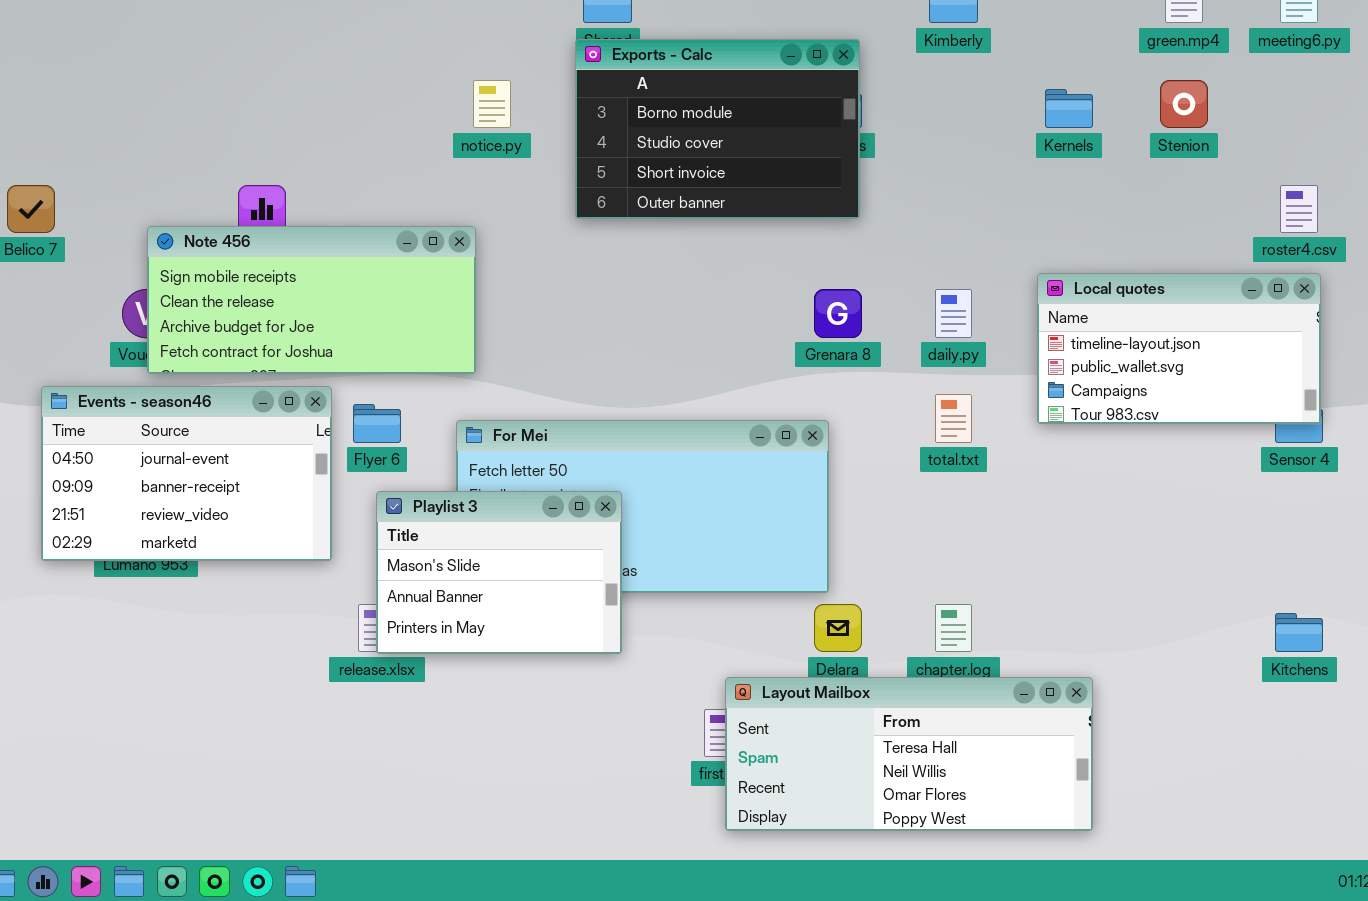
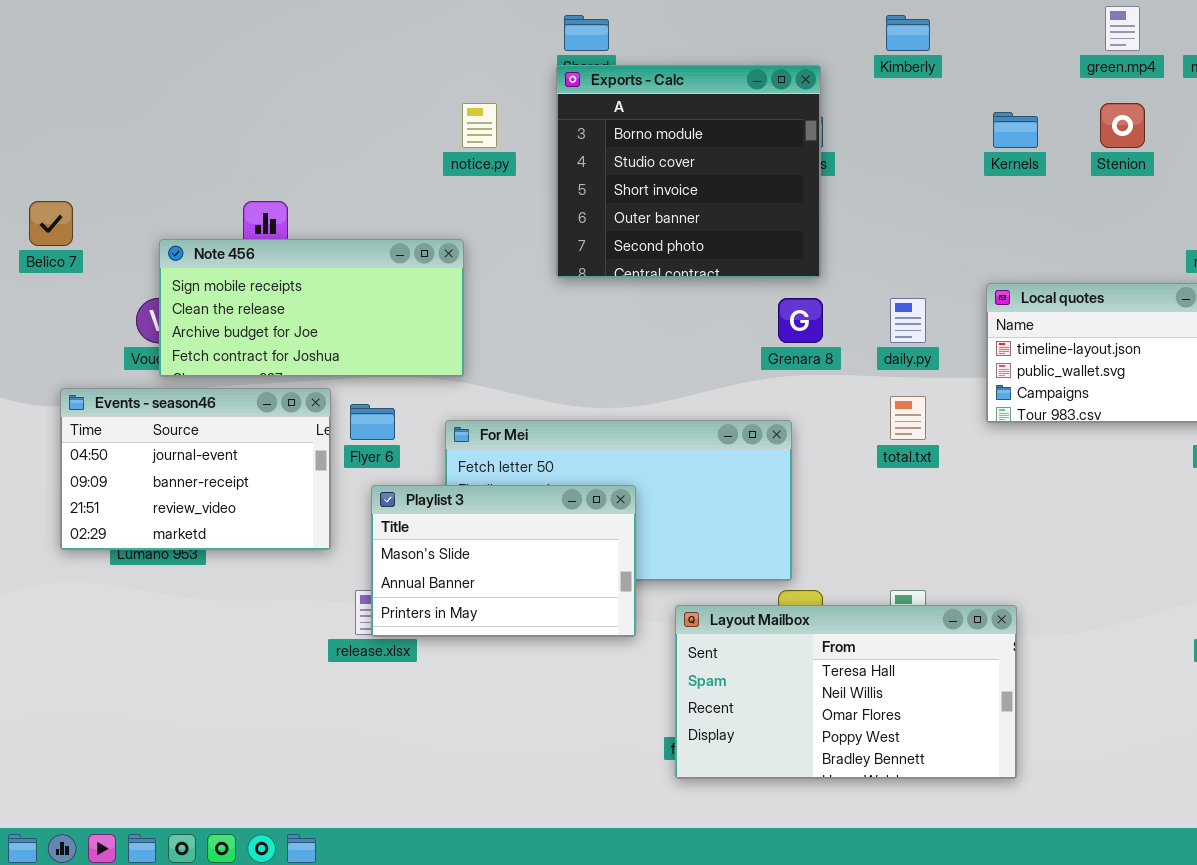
Exports - Calc: [575,39,860,219] -> [556,65,821,278], resized
Playlist 3: [376,491,622,654] -> [371,485,636,637], resized
Layout Mailbox: [725,677,1093,831] -> [675,605,1017,779], moved, resized

